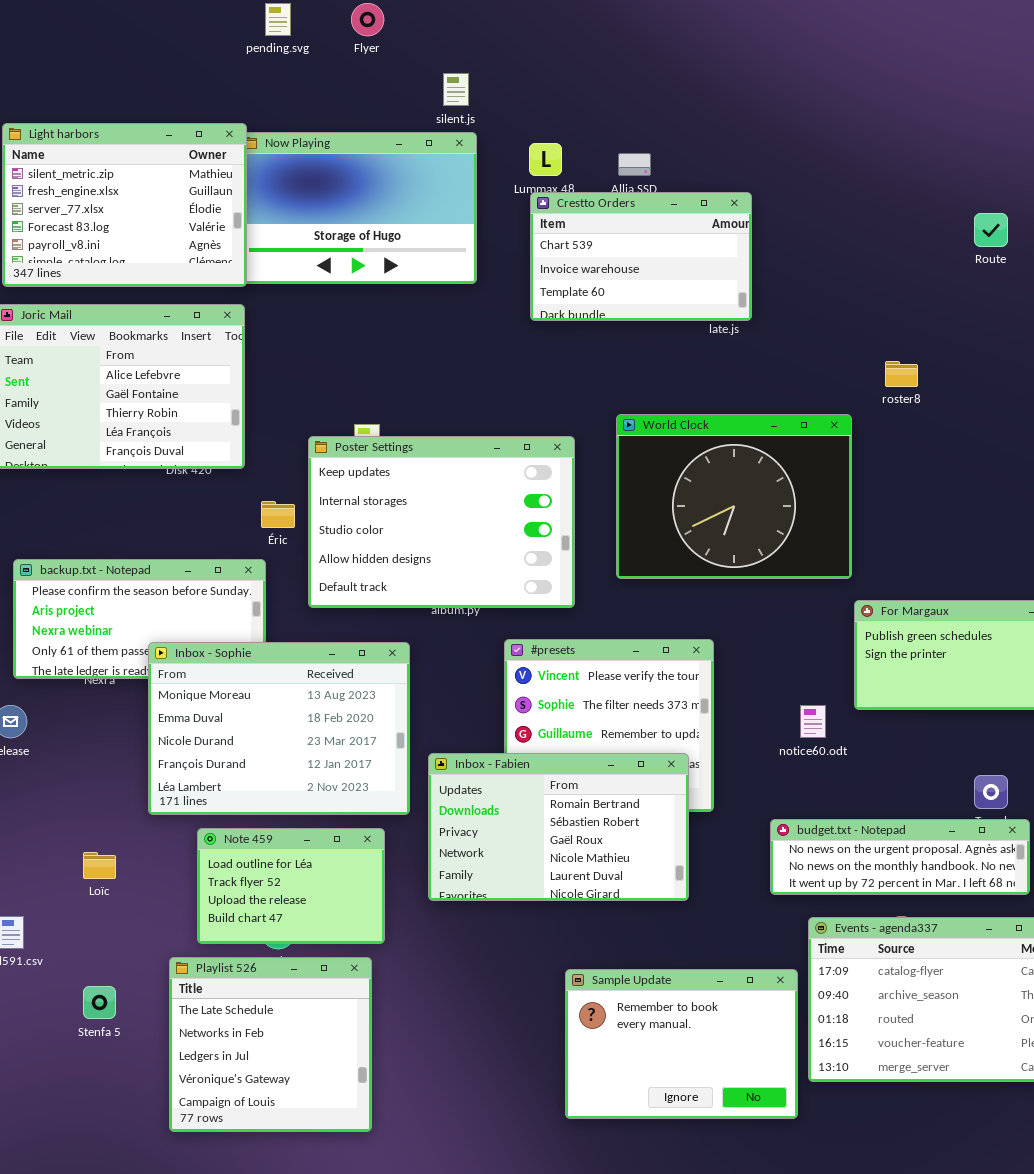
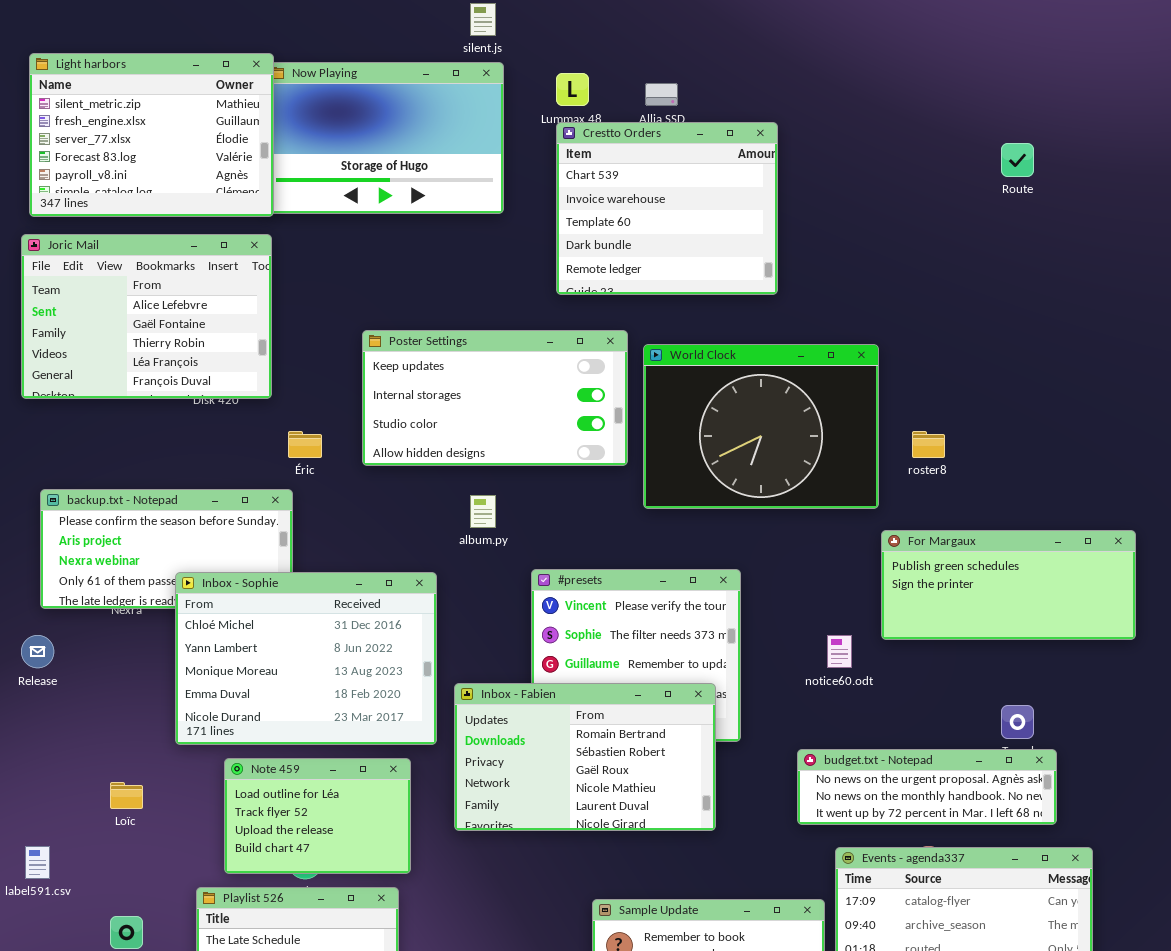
Crestto Orders: [530,192,752,321] -> [556,122,778,295], resized
roster8: [885,361,918,387] -> [912,431,945,458], moved
Poster Settings: [308,436,575,608] -> [362,330,628,466], moved, resized
Inbox - Sophie: [148,642,410,815] -> [175,572,437,745], scrolled up 2 rows

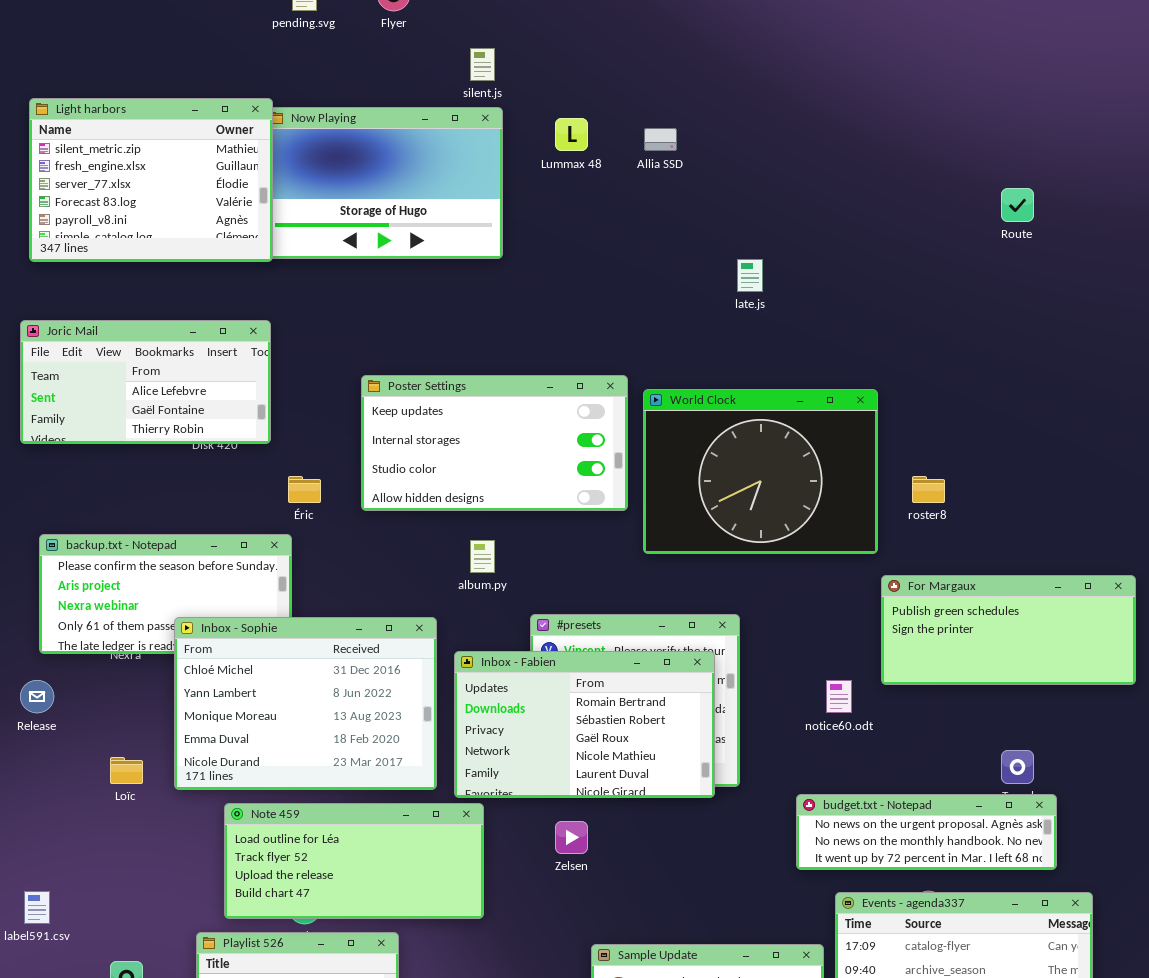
Crestto Orders: [556,122,778,295] -> none, closed
Joric Mail: [21,234,272,399] -> [20,320,271,444], resized
Inbox - Fabien: [454,683,716,831] -> [454,651,715,798], moved
Note 459: [224,758,411,874] -> [224,803,484,919], resized
Loïc: [110,782,143,809] -> [110,757,143,784], moved

